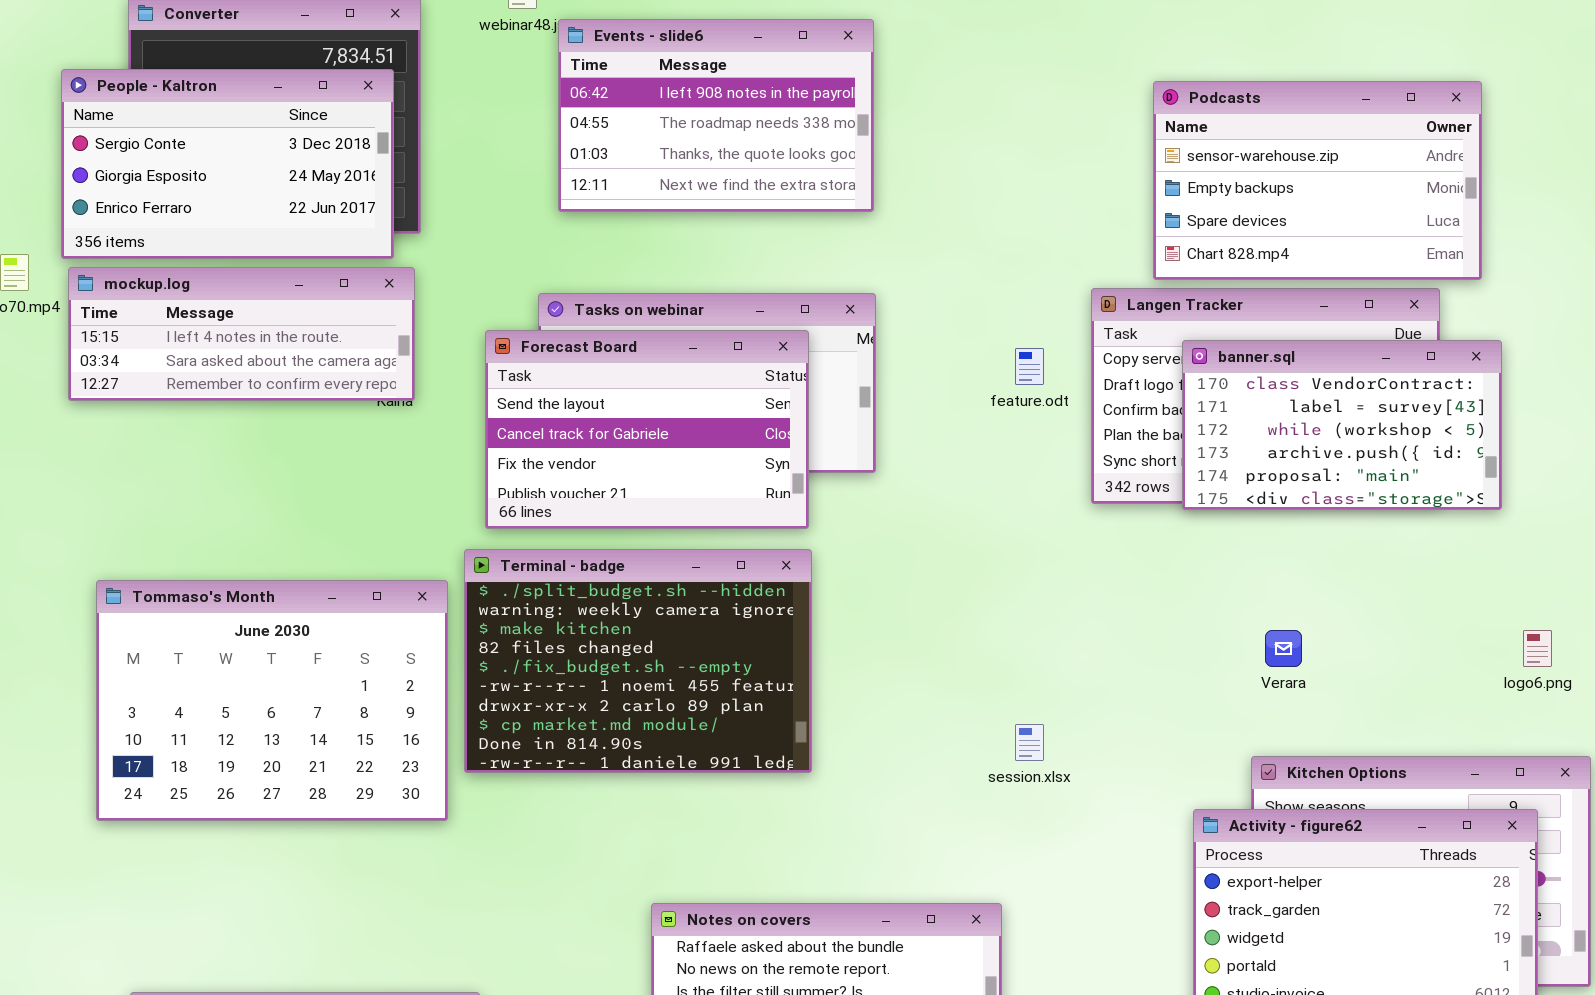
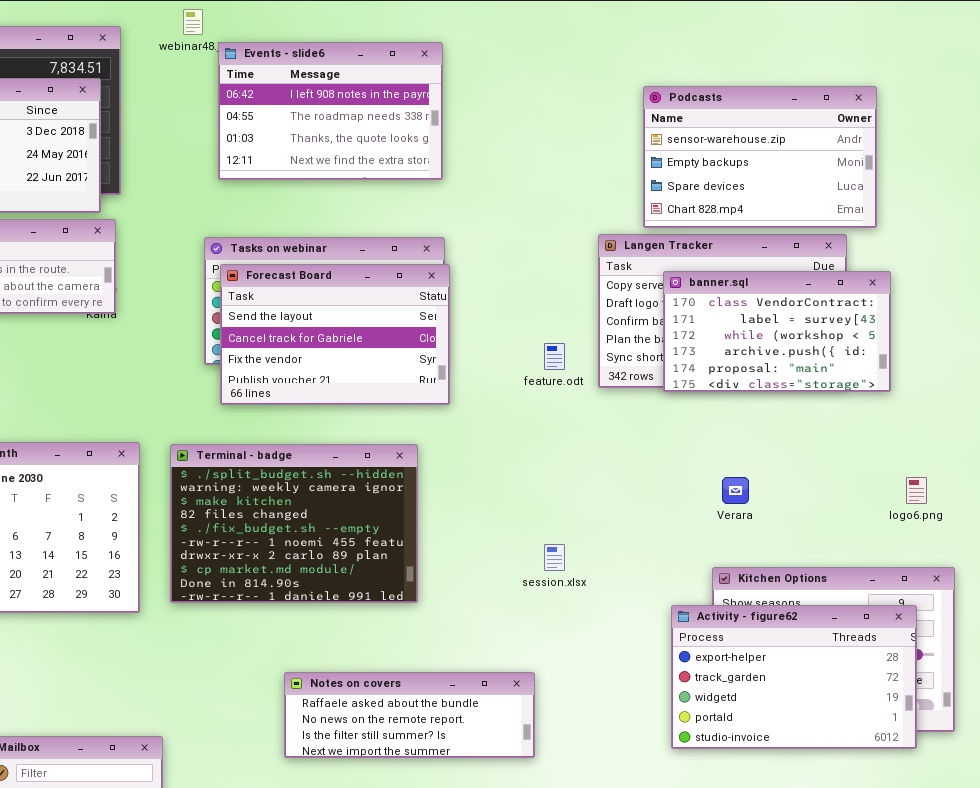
Forecast Board: [485,330,809,529] -> [220,264,450,405], moved
feature.odt: [1015,348,1044,385] -> [544,343,565,370], moved
Terminal - badge: [464,549,812,773] -> [170,444,418,603], moved

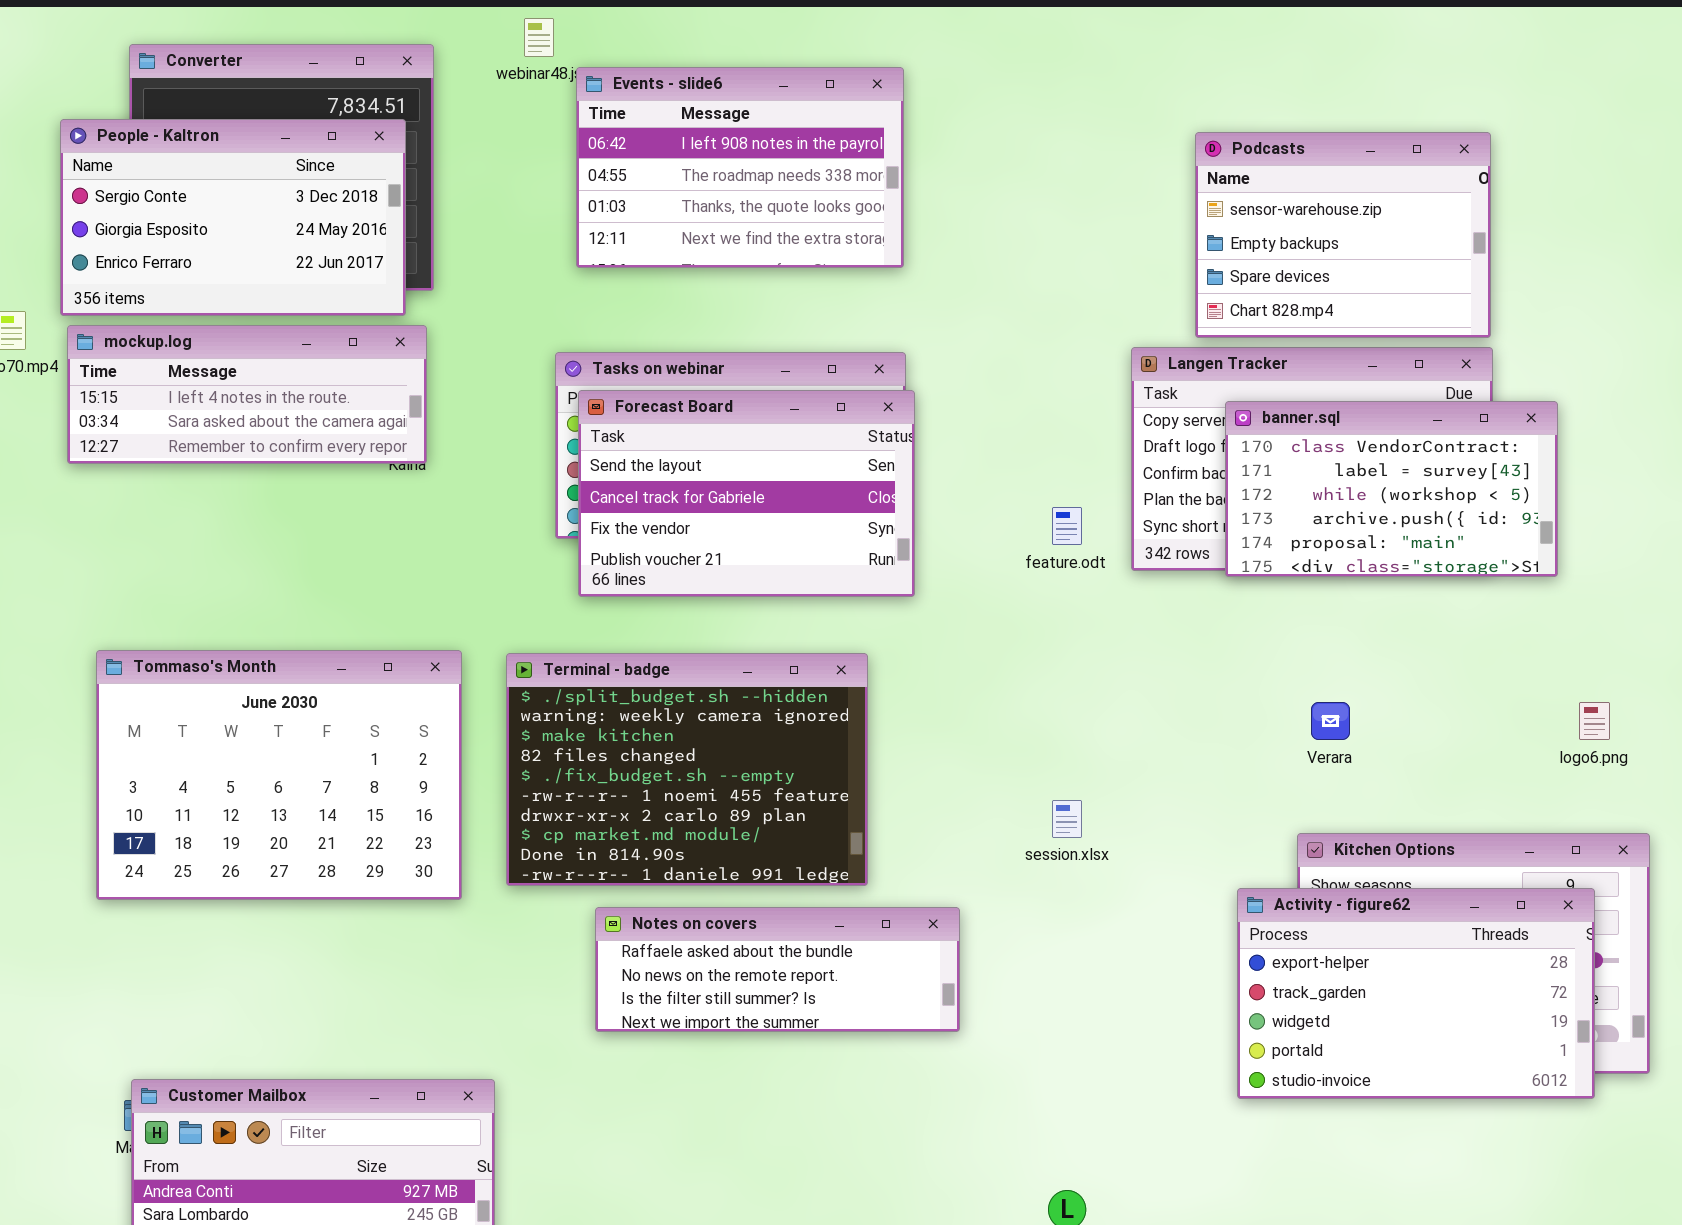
Podcasts: [643,86,877,228] -> [1195,132,1491,338], resized
Notes on covers: [284,672,535,758] -> [595,907,960,1032], moved

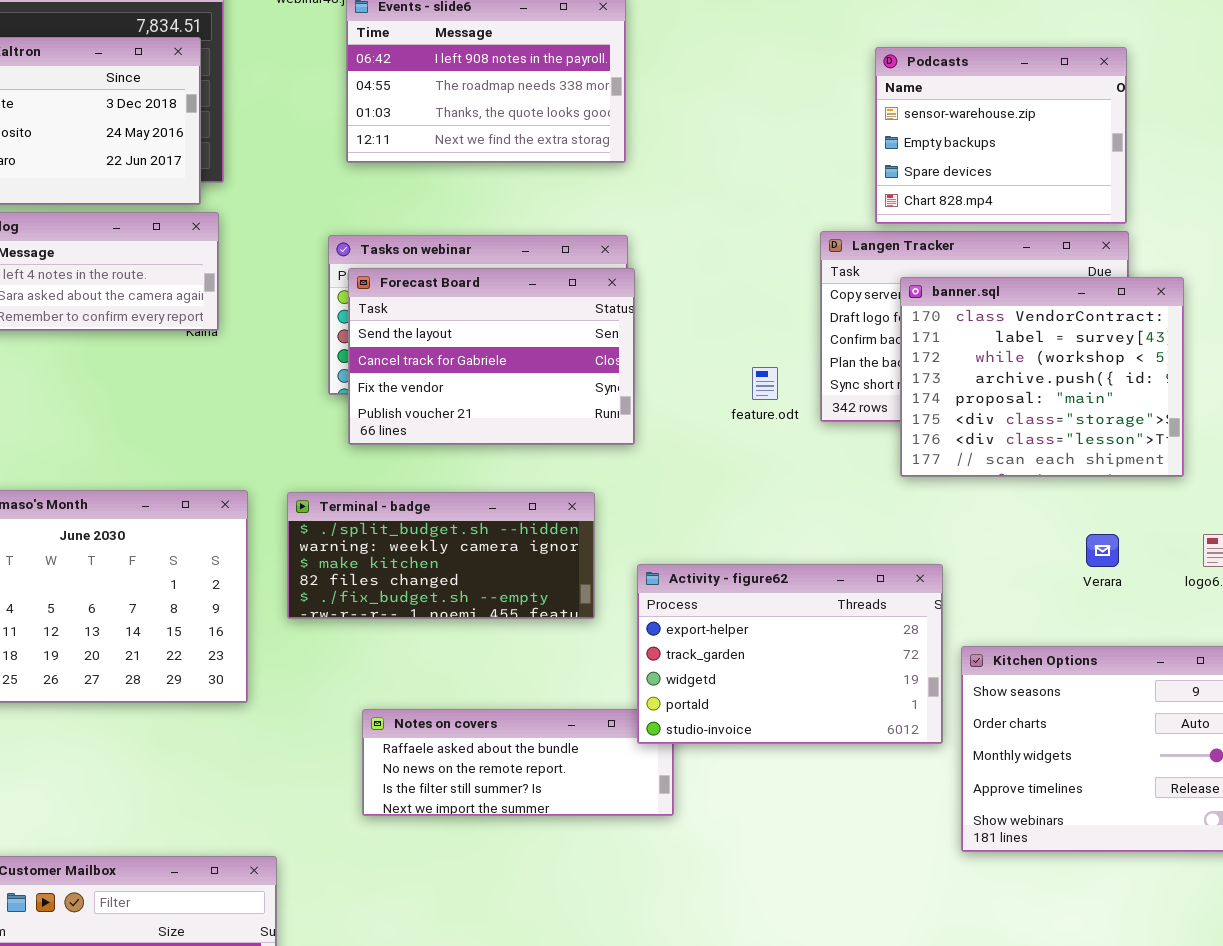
banner.sql: [1225,401,1558,577] -> [900,277,1184,477], resized
Terminal - badge: [506,653,868,886] -> [287,492,595,619], resized
Verara: [1311,702,1350,740] -> [1086,534,1119,567], moved
Activity - figure62: [1237,888,1595,1099] -> [637,564,943,744], moved

